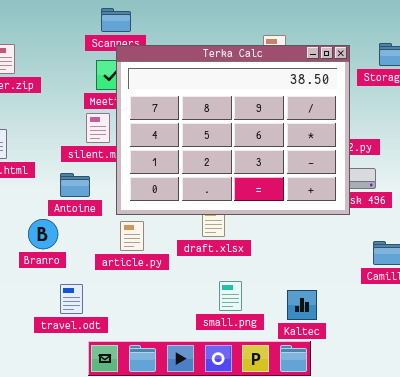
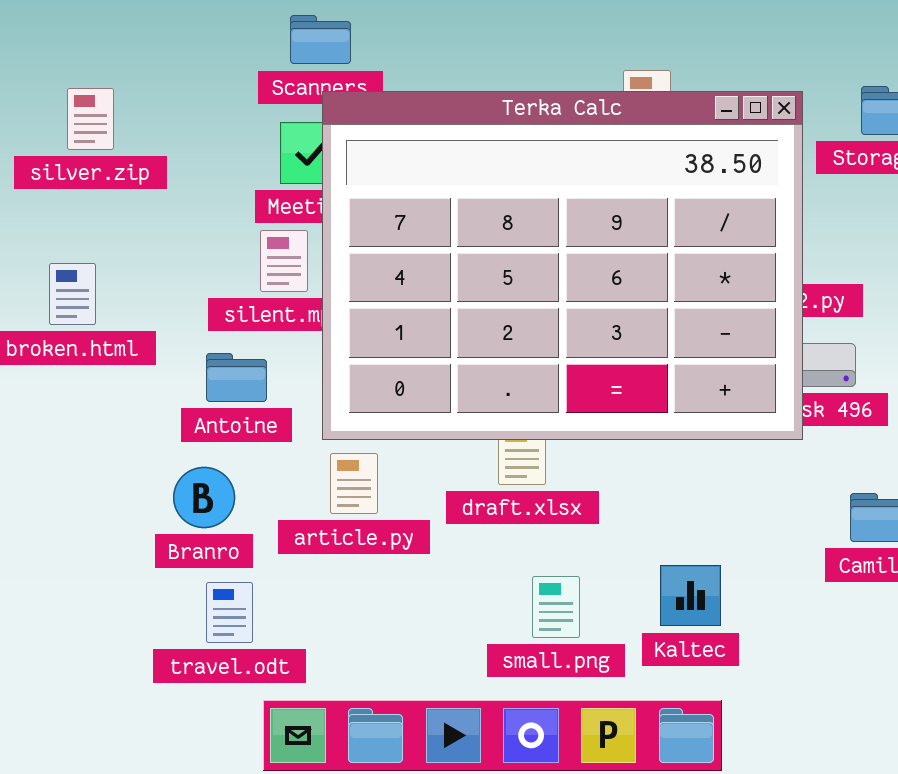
Branro: [28,219,58,249] -> [173,467,235,528], moved
Kaltec: [287,290,317,320] -> [660,565,721,626], moved

